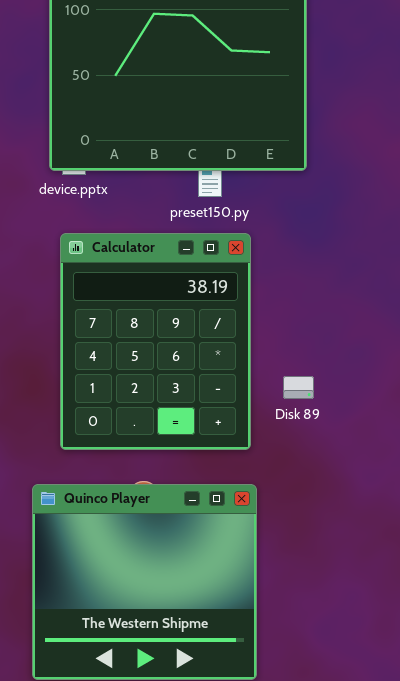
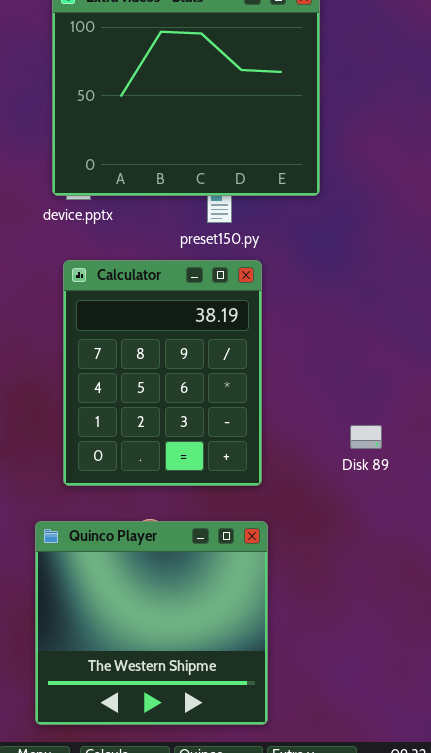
Disk 89: [283,376,314,399] -> [350,425,382,449], moved

